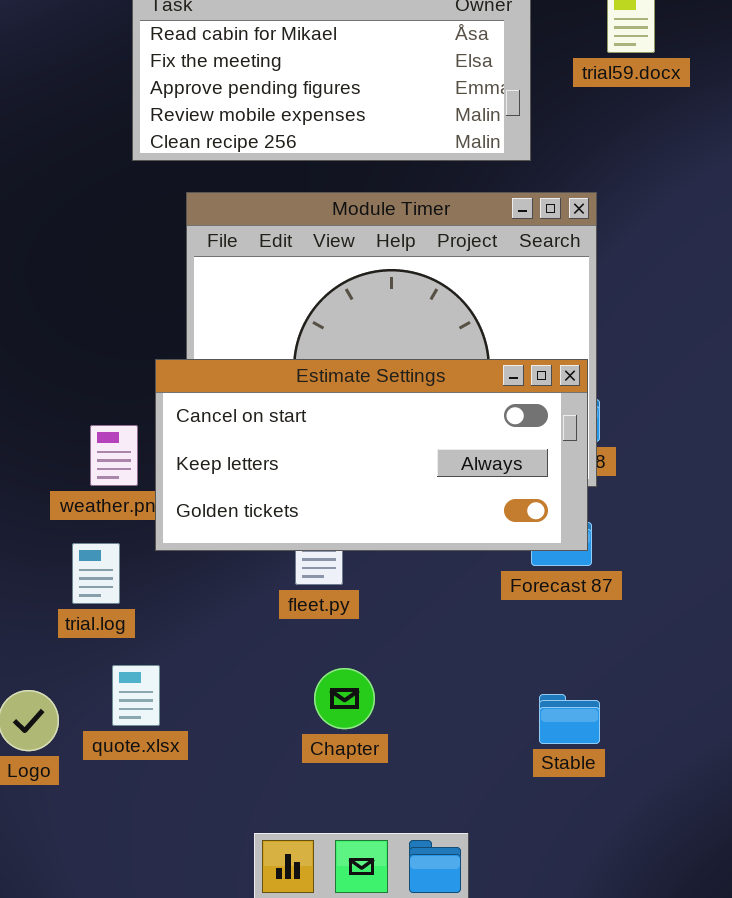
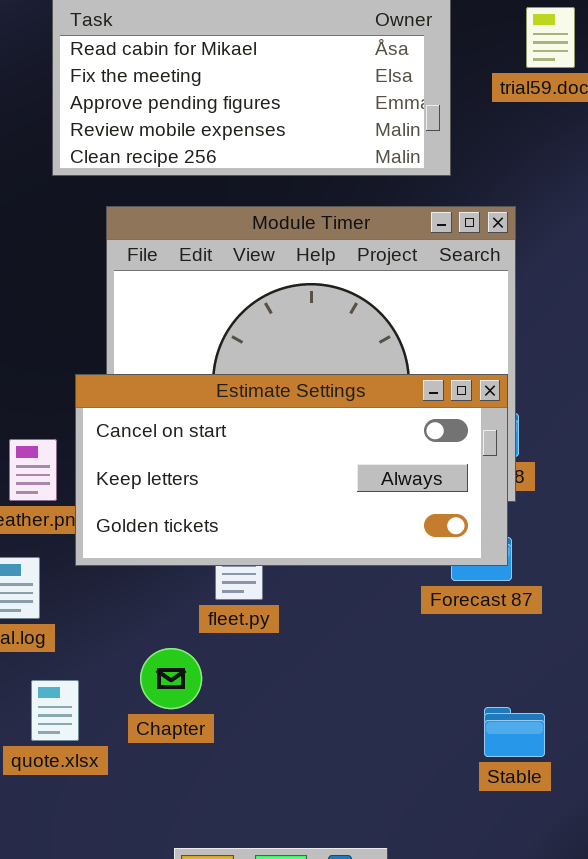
Chapter: [314,668,375,729] -> [140,648,202,709], moved
Stable: [539,694,600,744] -> [484,707,545,757], moved

